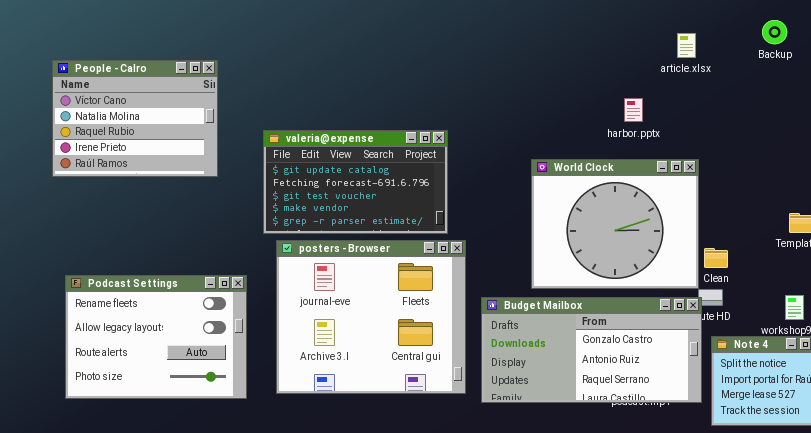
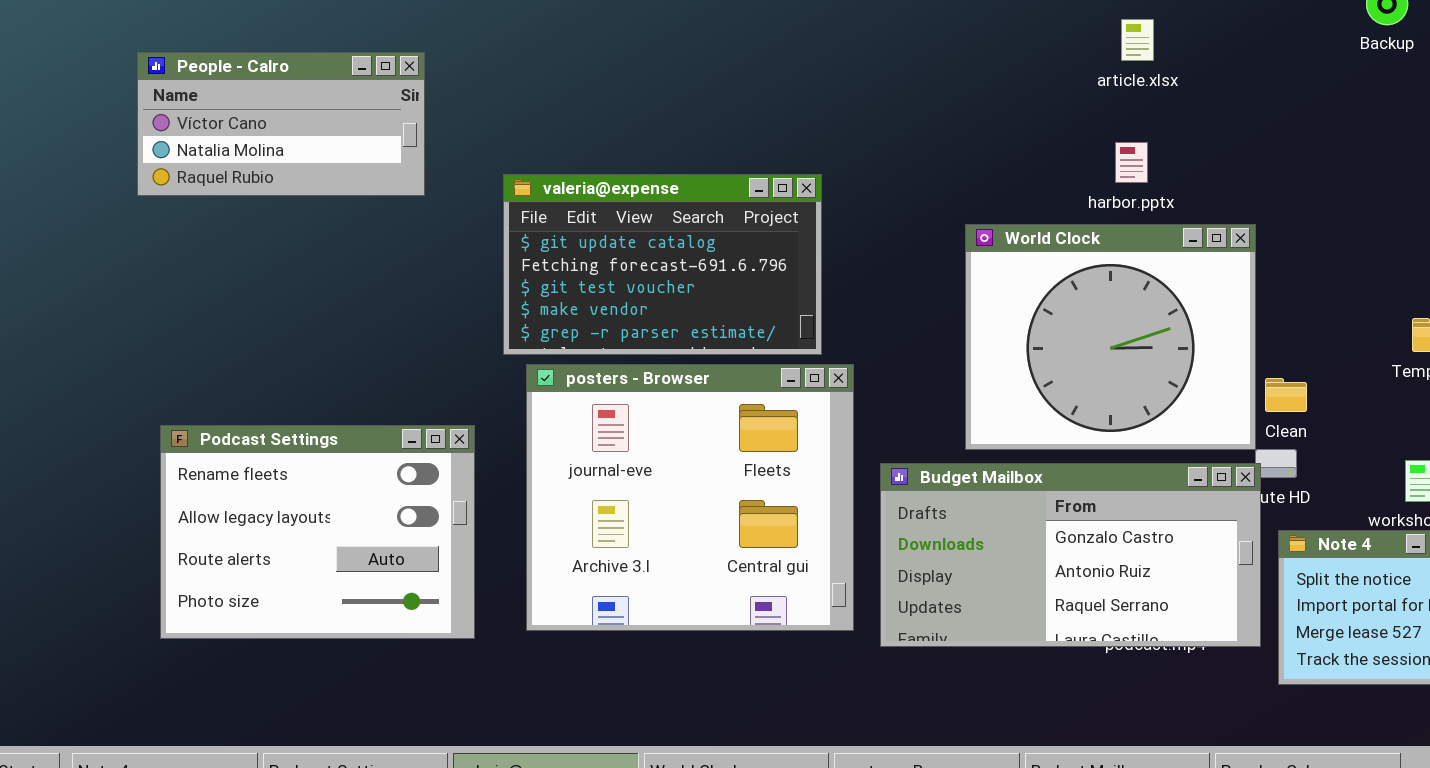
article.xlsx: [677,33,696,58] -> [1121,19,1154,61], moved
People - Calro: [52,60,218,177] -> [137,52,425,196], resized
harbor.pptx: [624,98,643,122] -> [1115,142,1148,183], moved

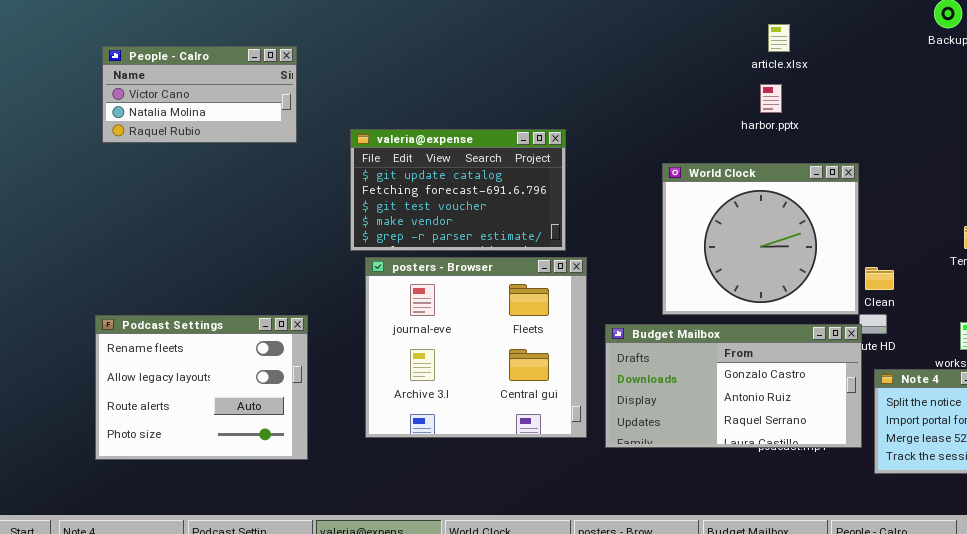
harbor.pptx: [1115,142,1148,183] -> [760,84,782,113], moved
Podcast Settings: [160,425,475,639] -> [95,315,308,460], moved

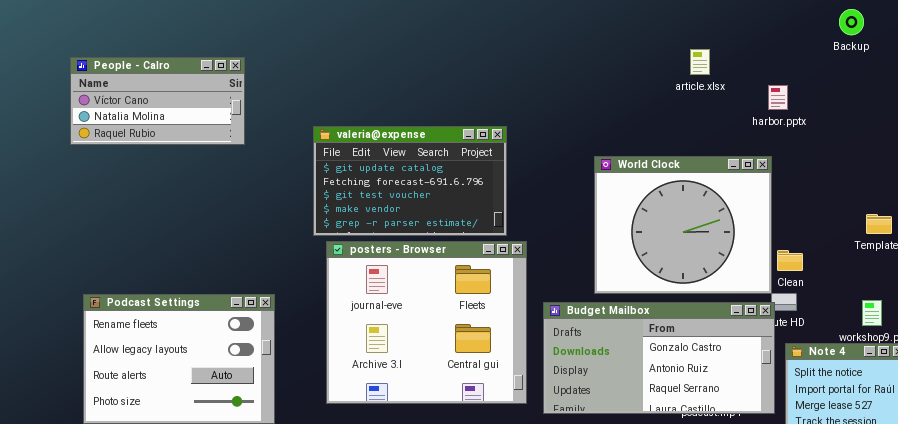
article.xlsx: [768,24,790,52] -> [690,49,710,75], moved
People - Calro: [102,46,297,143] -> [70,57,245,145], moved
harbor.pptx: [760,84,782,113] -> [768,85,788,110], moved

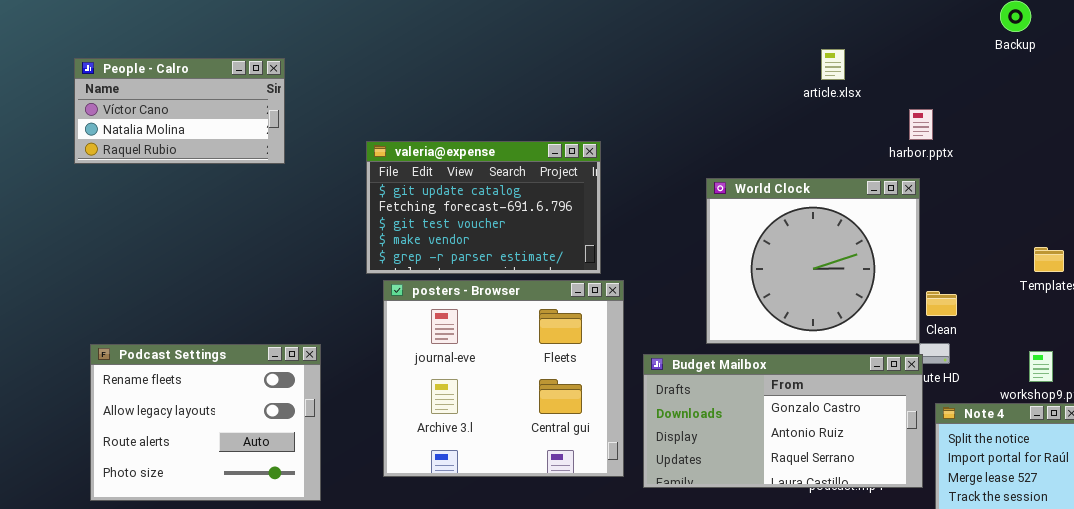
harbor.pptx: [768,85,788,110] -> [909,109,933,140], moved

